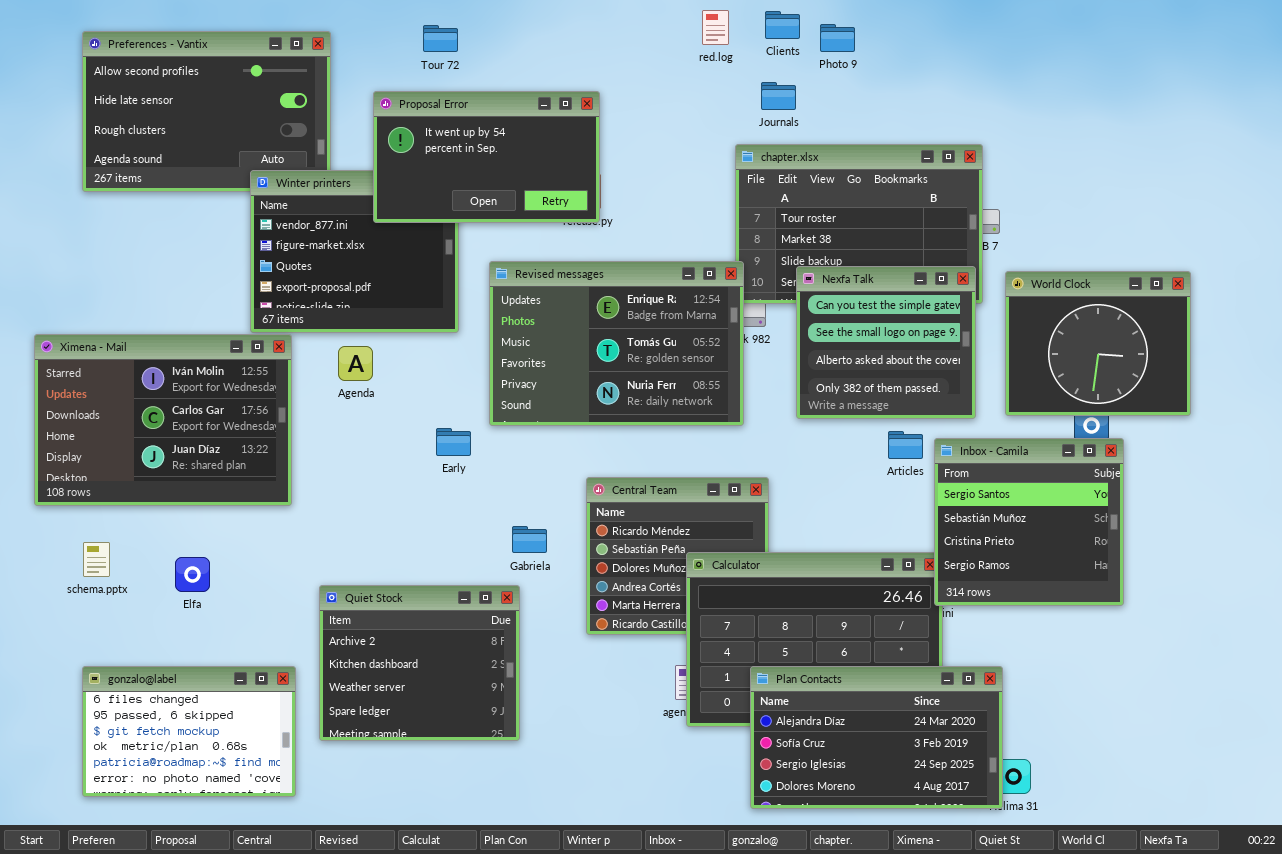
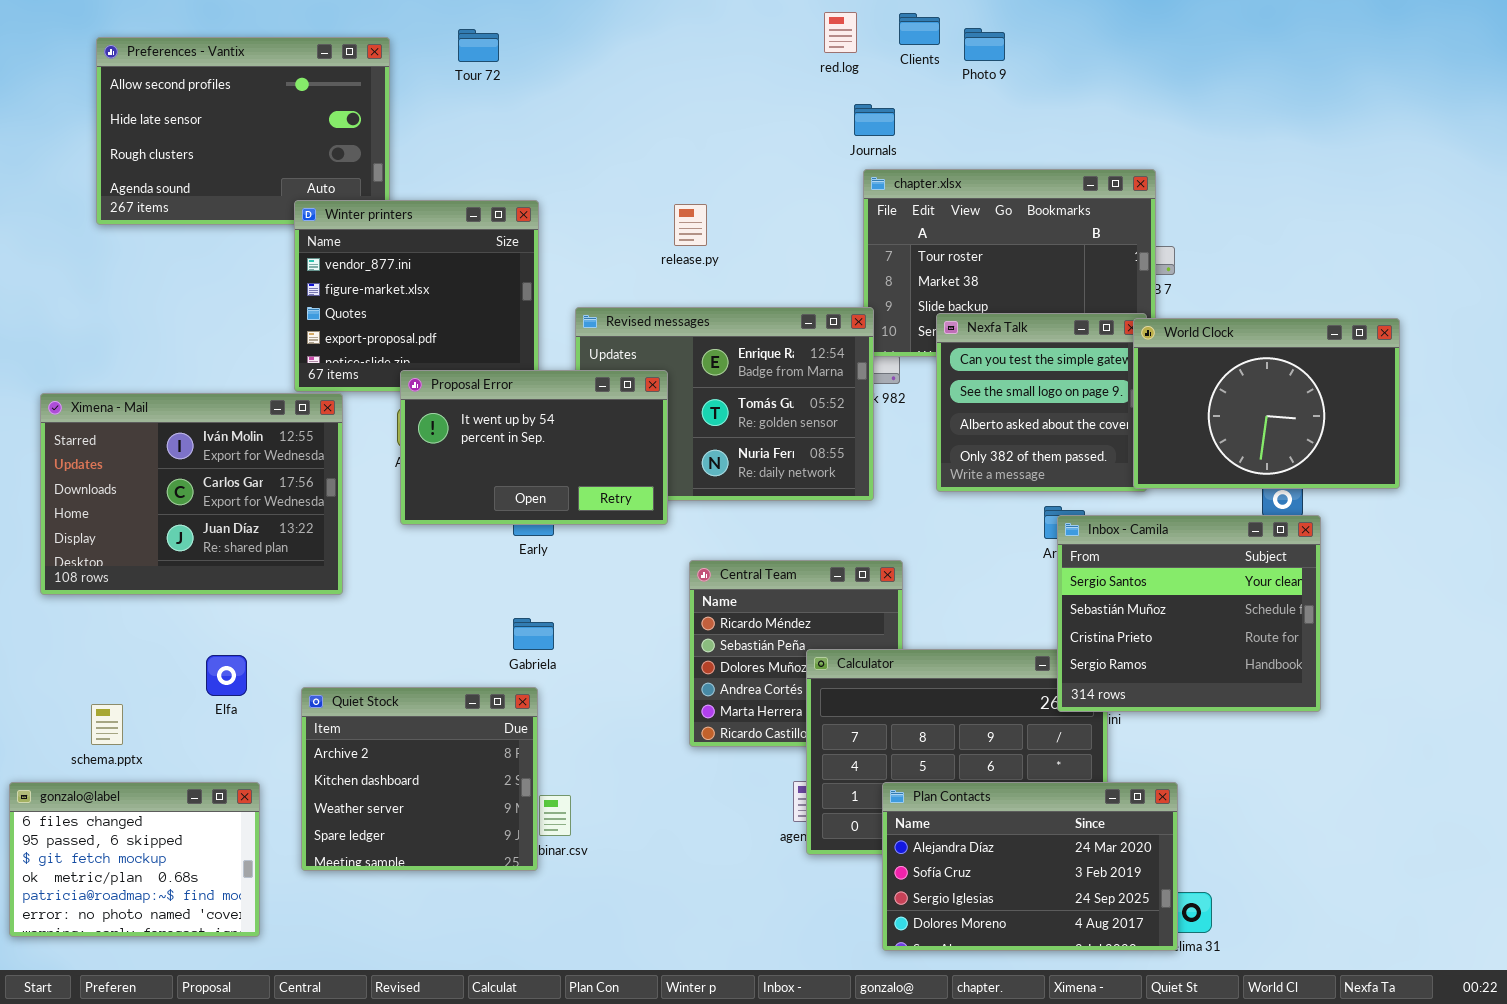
Tour 72: [423,25,458,52] -> [458,29,499,62], moved
Journals: [761,82,796,110] -> [854,104,895,136], moved
Proposal Error: [373,91,600,223] -> [400,370,668,525], moved
World Clock: [1005,271,1191,416] -> [1133,318,1400,489], resized
Inbox - Camila: [934,438,1124,606] -> [1057,515,1321,712], resized
Gabriela: [512,526,547,553] -> [513,618,554,650], moved
schema.pptx: [83,542,110,577] -> [91,704,123,745], moved
Quiet Stock: [319,585,520,741] -> [301,687,538,871], moved
gonzalo@label: [82,666,296,797] -> [9,782,260,937], moved

